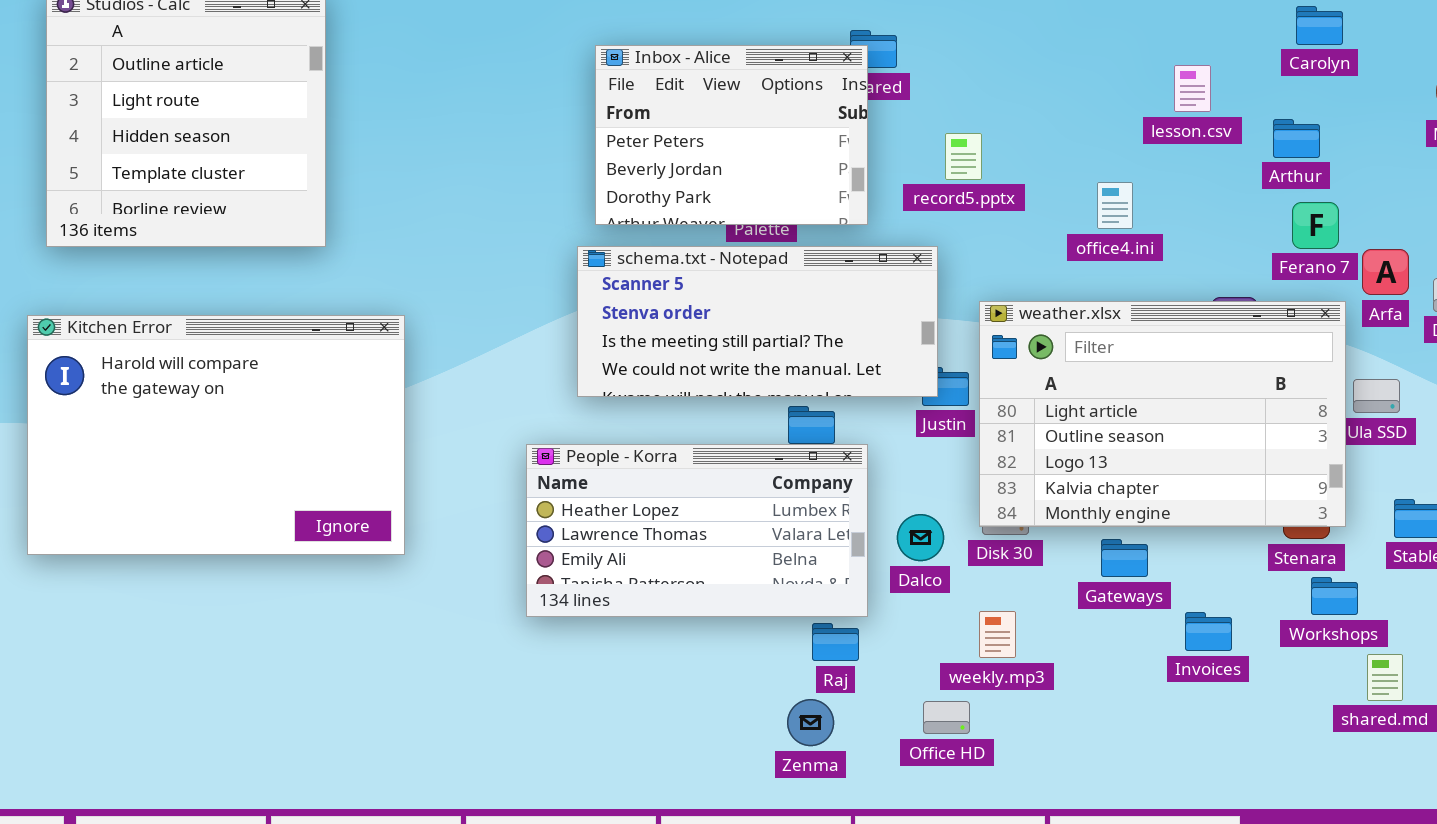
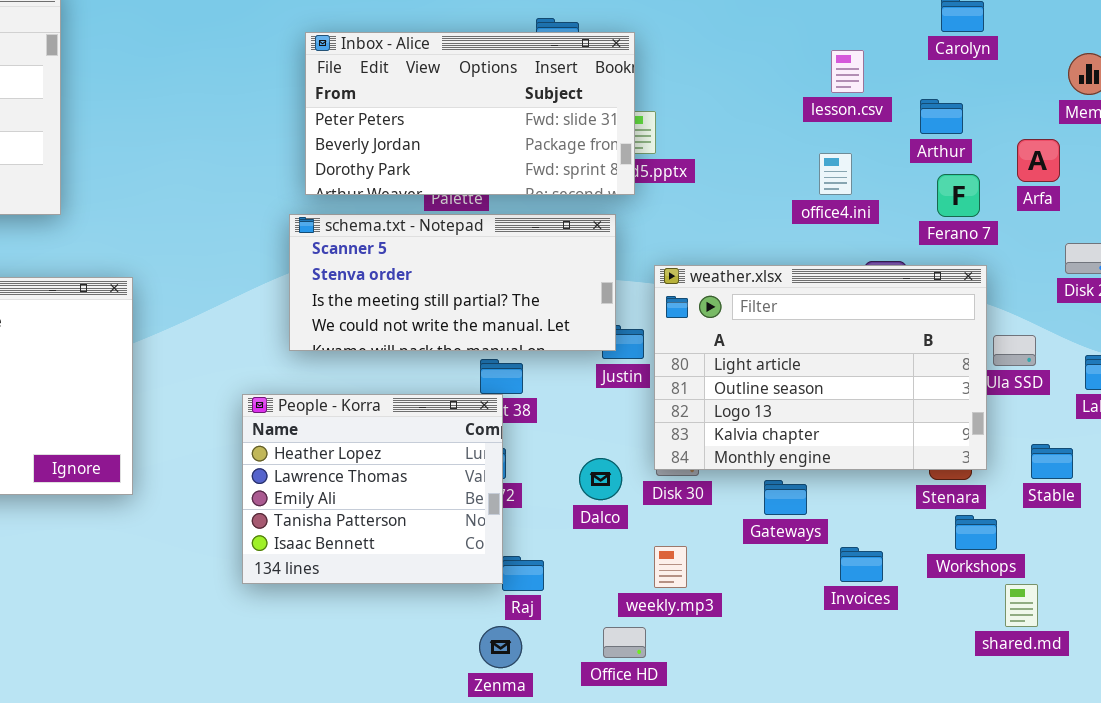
Inbox - Alice: [595,45,868,225] -> [305,32,635,195], resized
office4.ini: [1097,182,1133,229] -> [819,153,852,195], moved
Arfa: [1362,249,1409,295] -> [1017,139,1060,182], moved
People - Korra: [526,444,868,617] -> [242,394,503,584], resized

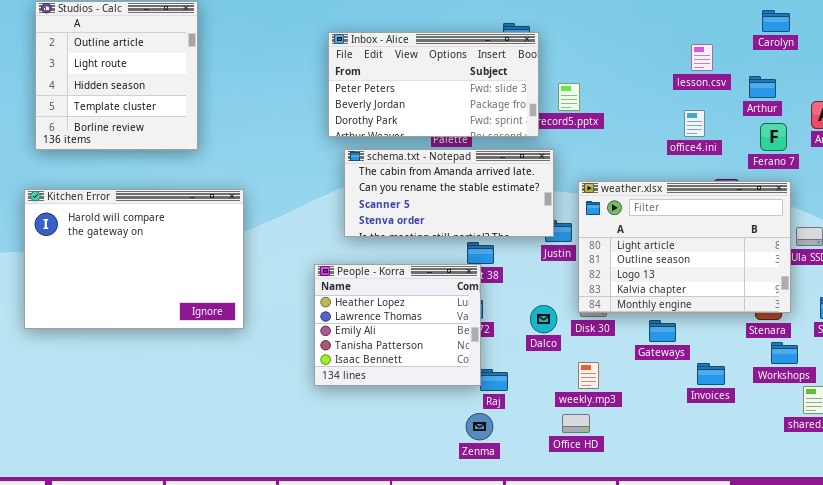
Inbox - Alice: [305,32,635,195] -> [328,32,539,137], moved
schema.txt - Notepad: [289,214,616,351] -> [344,149,554,237], scrolled up 2 rows
Office HD: [603,627,646,658] -> [562,414,590,433], moved

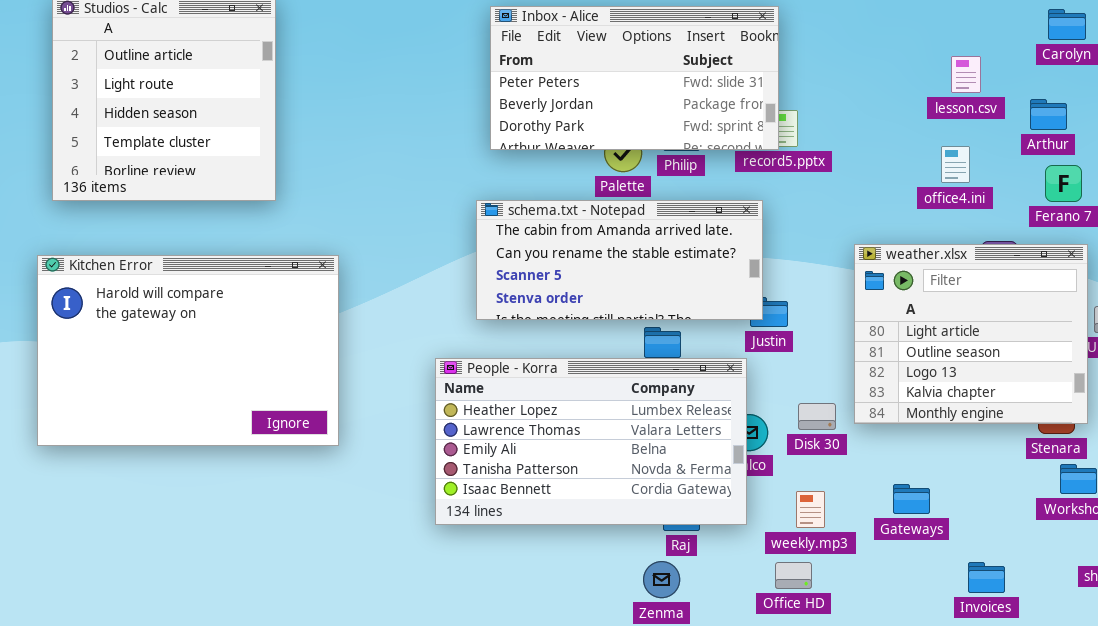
Inbox - Alice: [328,32,539,137] -> [490,6,779,150], moved
weather.xlsx: [578,181,791,313] -> [854,244,1088,424], resized
People - Korra: [314,264,481,386] -> [435,358,747,525], resized
Gateways: [649,320,676,342] -> [893,484,930,514], moved
Invoices: [697,363,725,385] -> [968,562,1005,593], moved

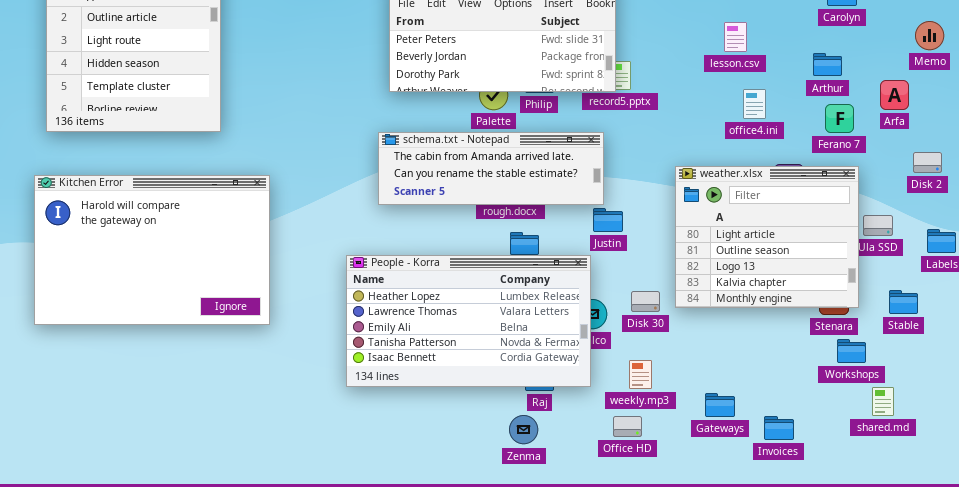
lesson.csv: [951,56,981,93] -> [724,22,747,52], moved
schema.txt - Notepad: [476,200,763,320] -> [378,132,604,205], resized
Gateways: [893,484,930,514] -> [705,393,735,417], moved

